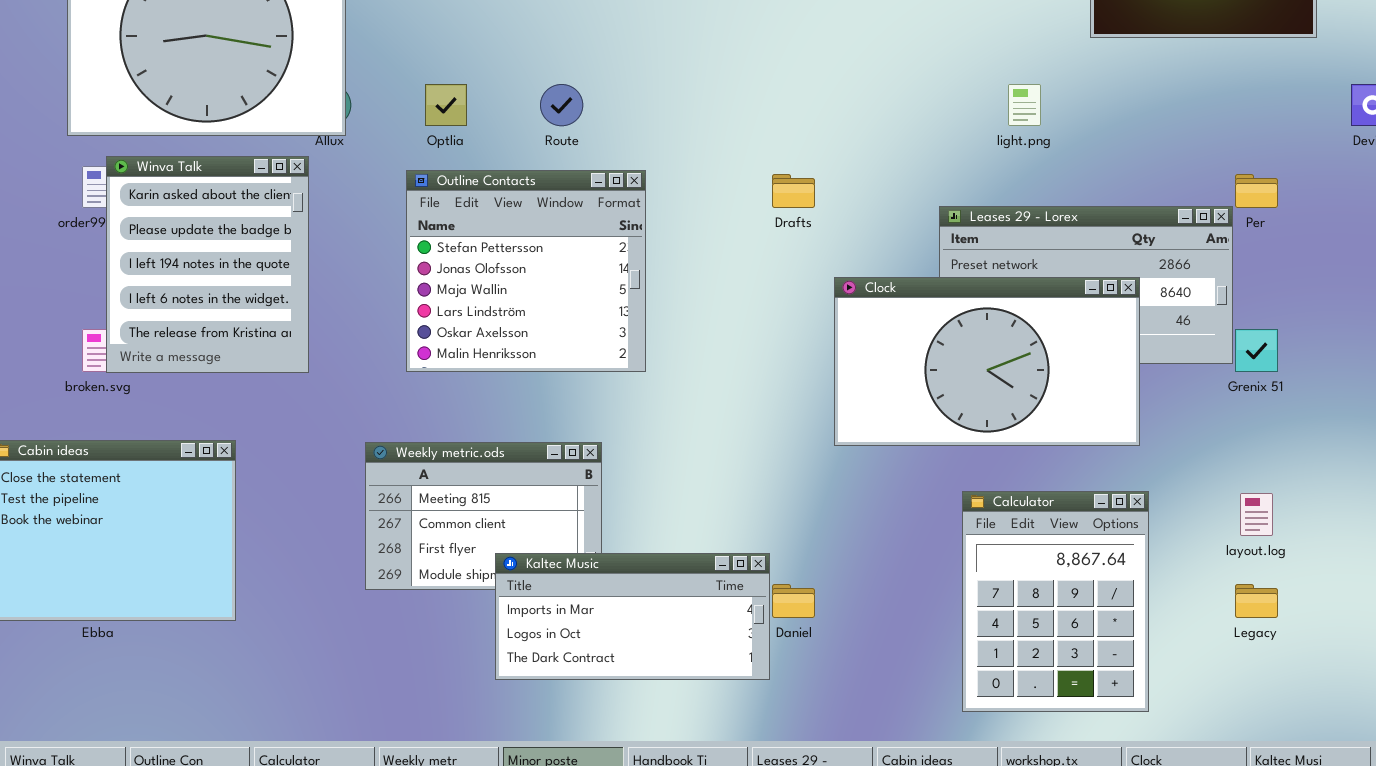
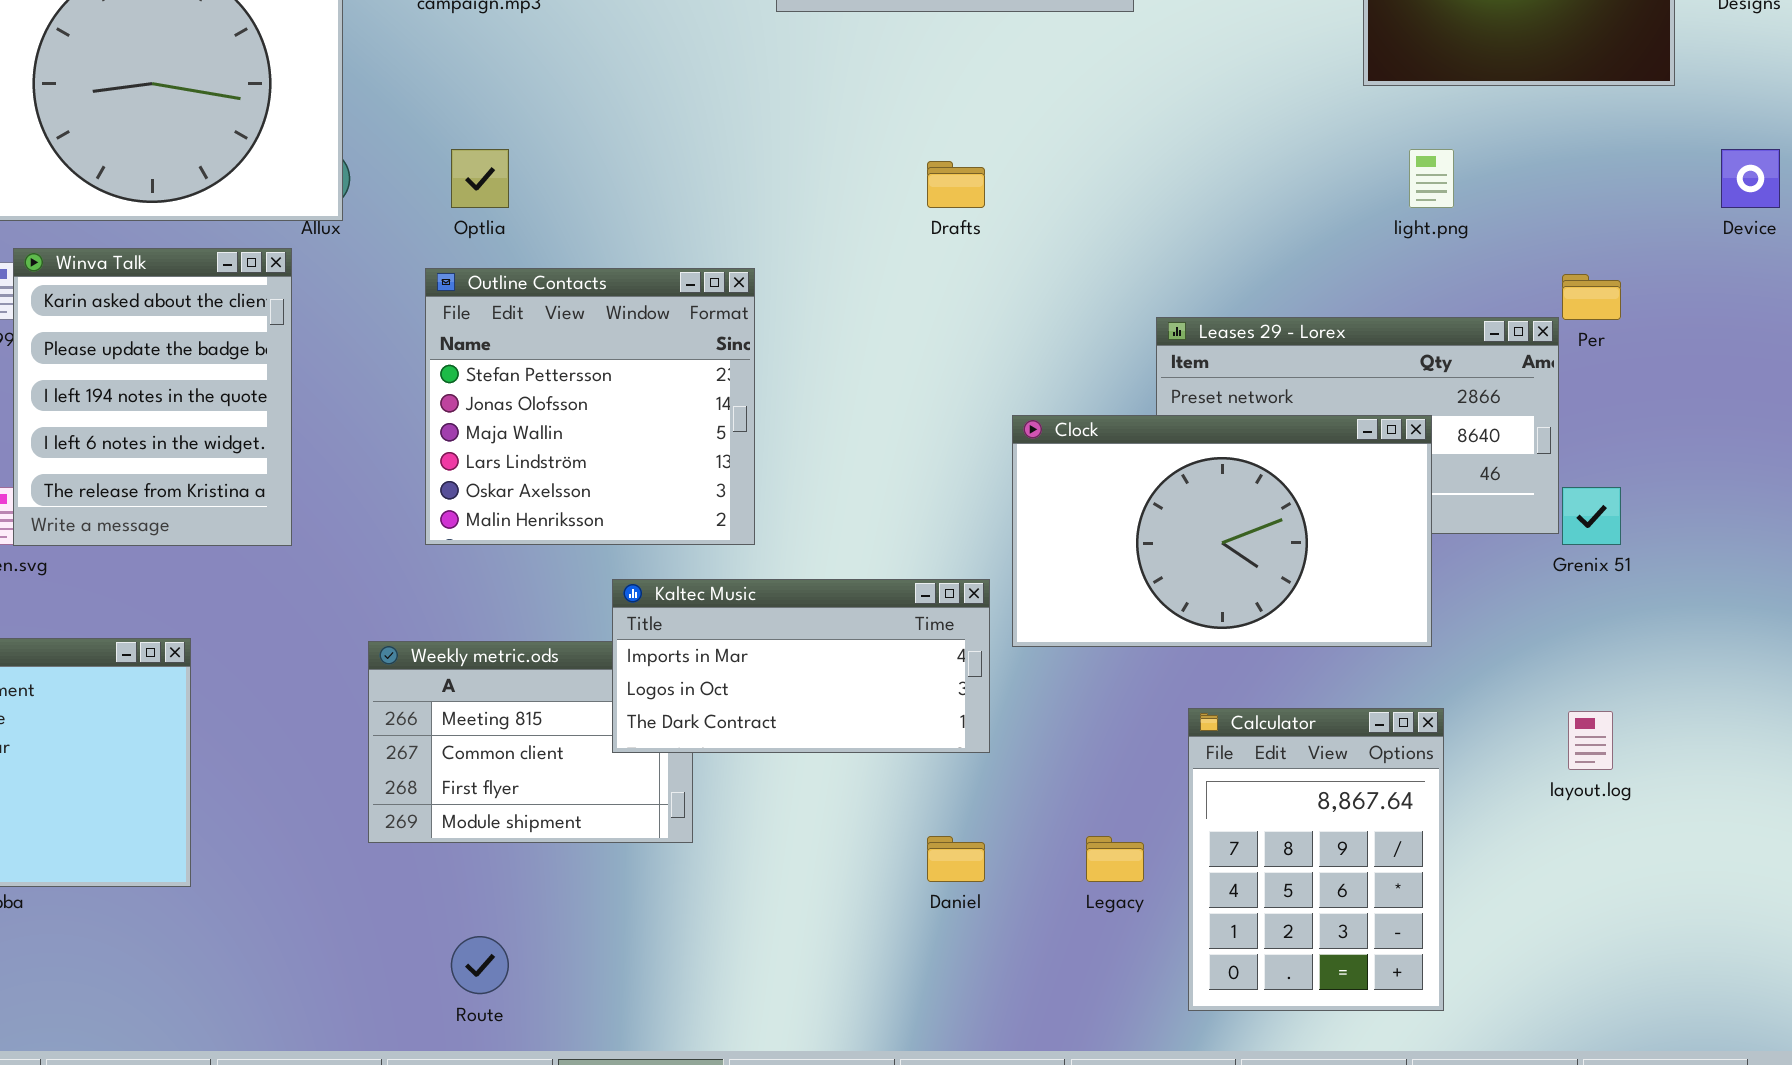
Route: [540,84,583,126] -> [451,936,509,994], moved
light.png: [1008,84,1041,126] -> [1409,149,1454,208], moved
Drafts: [772,174,815,208] -> [927,161,985,208], moved
Kaltec Music: [495,553,770,680] -> [612,579,990,753], moved
Legacy: [1235,584,1278,618] -> [1086,836,1144,882], moved

